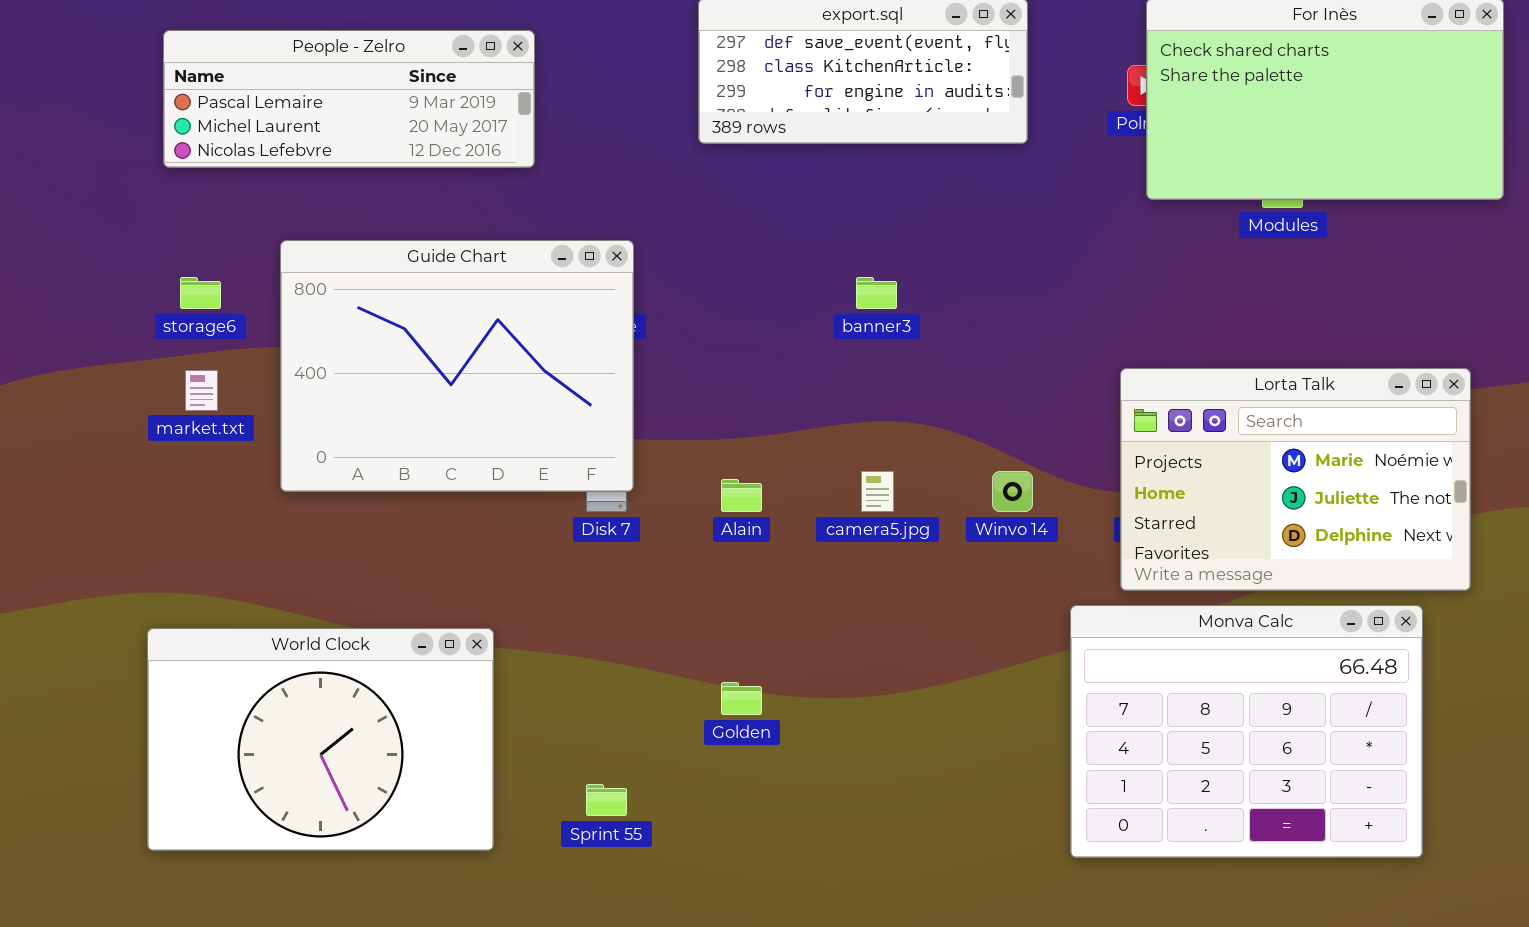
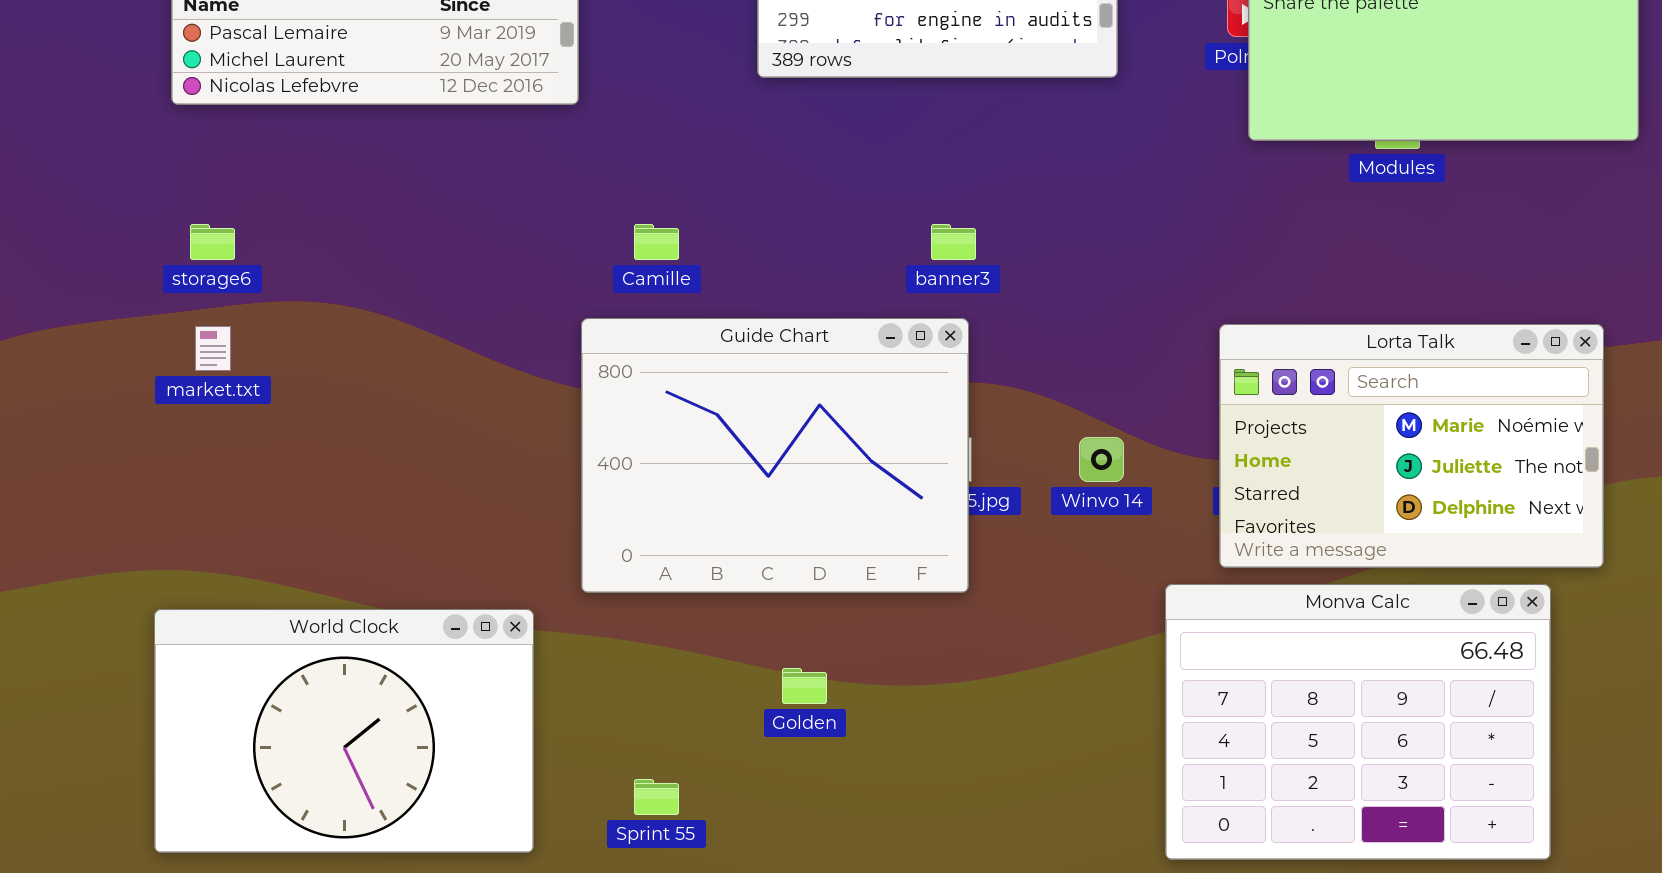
Guide Chart: [280,240,634,492] -> [581,318,969,593], moved

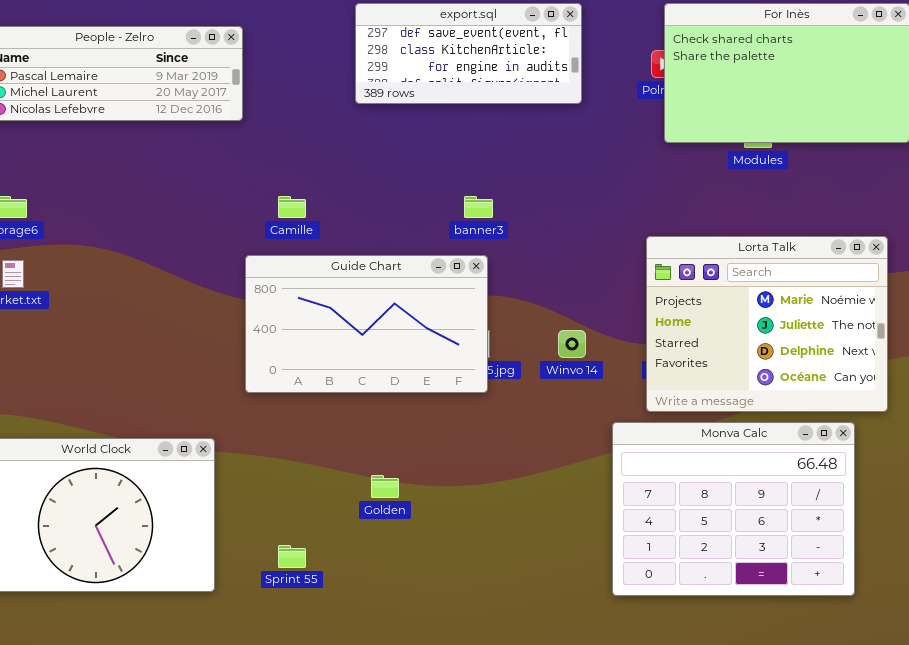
Guide Chart: [581,318,969,593] -> [245,255,488,393], resized
Lorta Talk: [1219,324,1604,568] -> [646,236,888,412], resized

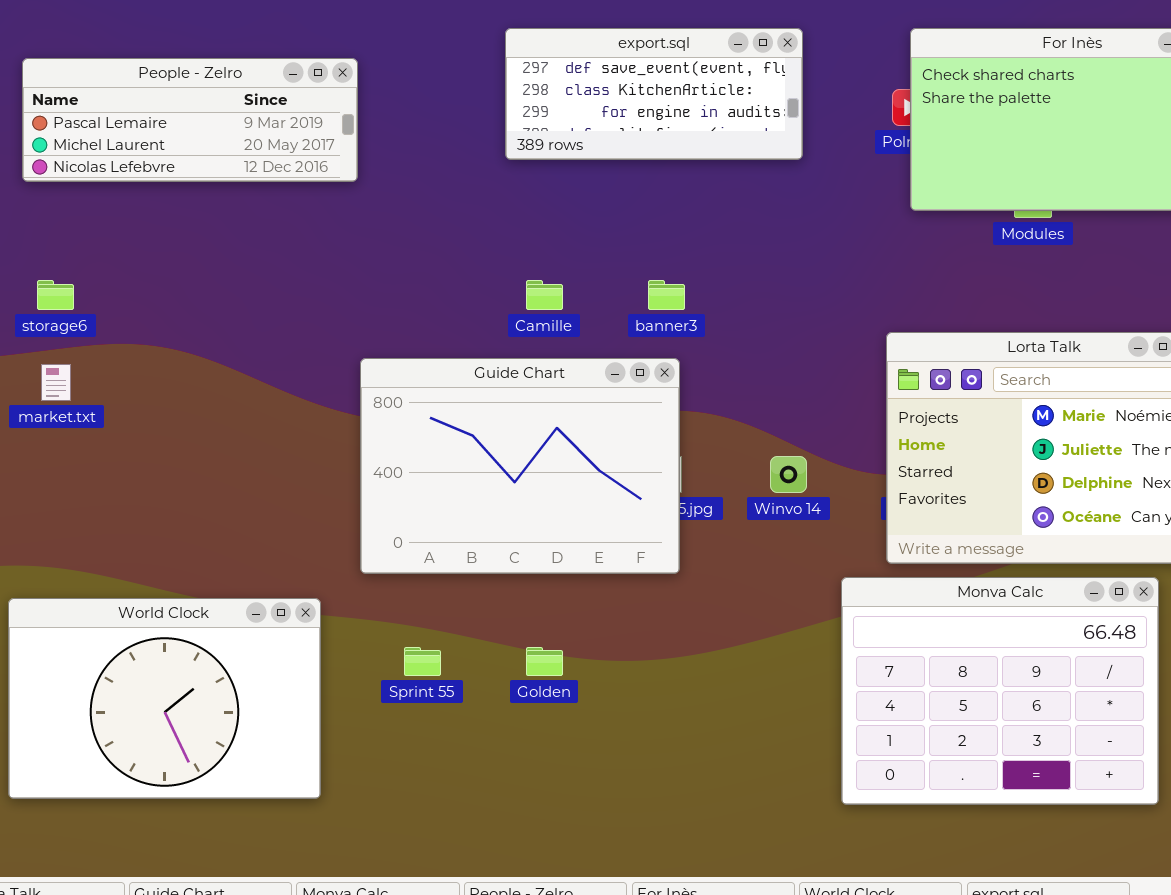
Camille: [278,196,306,218] -> [526,280,563,310], moved
Guide Chart: [245,255,488,393] -> [360,358,680,574], resized
Sprint 55: [278,545,306,568] -> [404,647,441,676], moved

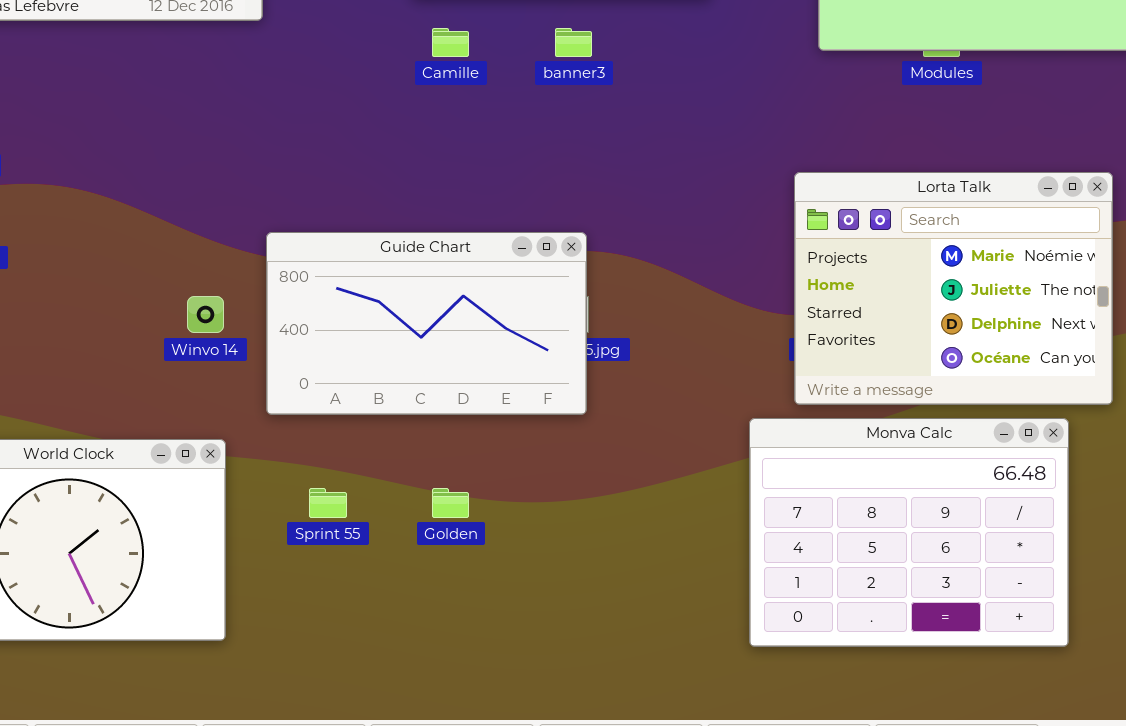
Camille: [526,280,563,310] -> [432,28,469,57], moved
banner3: [648,280,685,310] -> [555,28,592,57], moved
Guide Chart: [360,358,680,574] -> [266,232,587,415], resized
Winvo 14: [770,456,807,493] -> [187,296,224,333], moved

